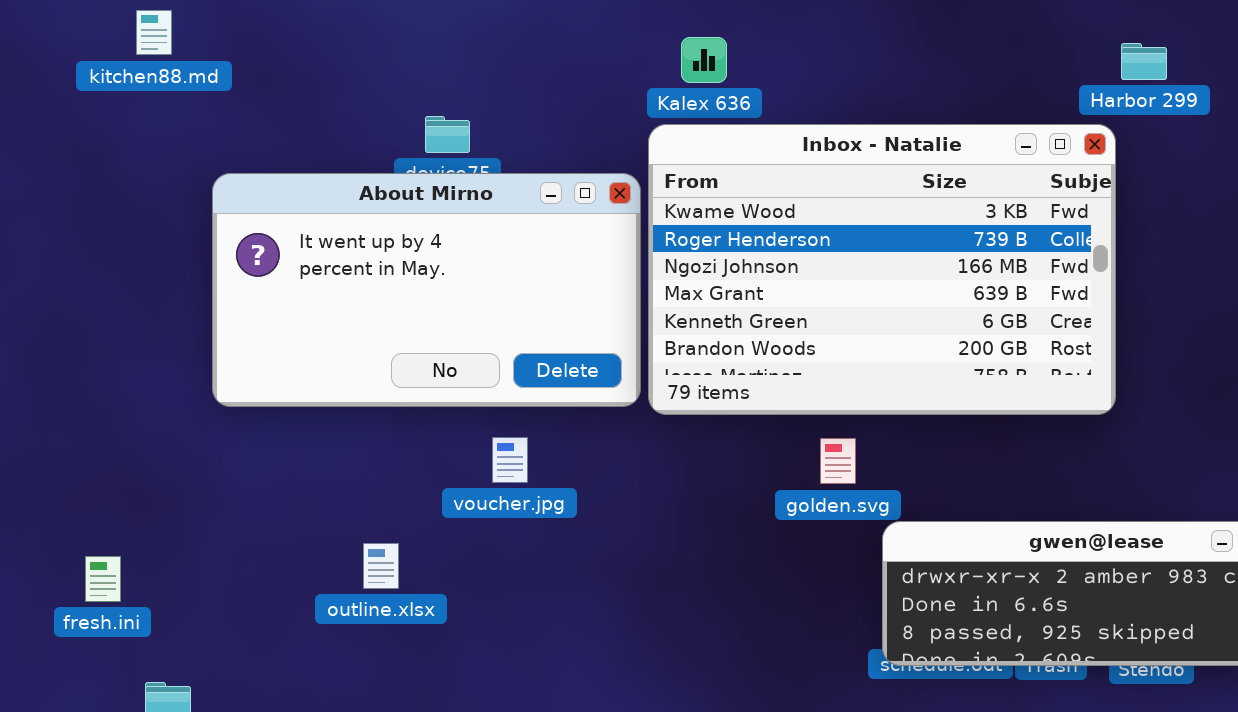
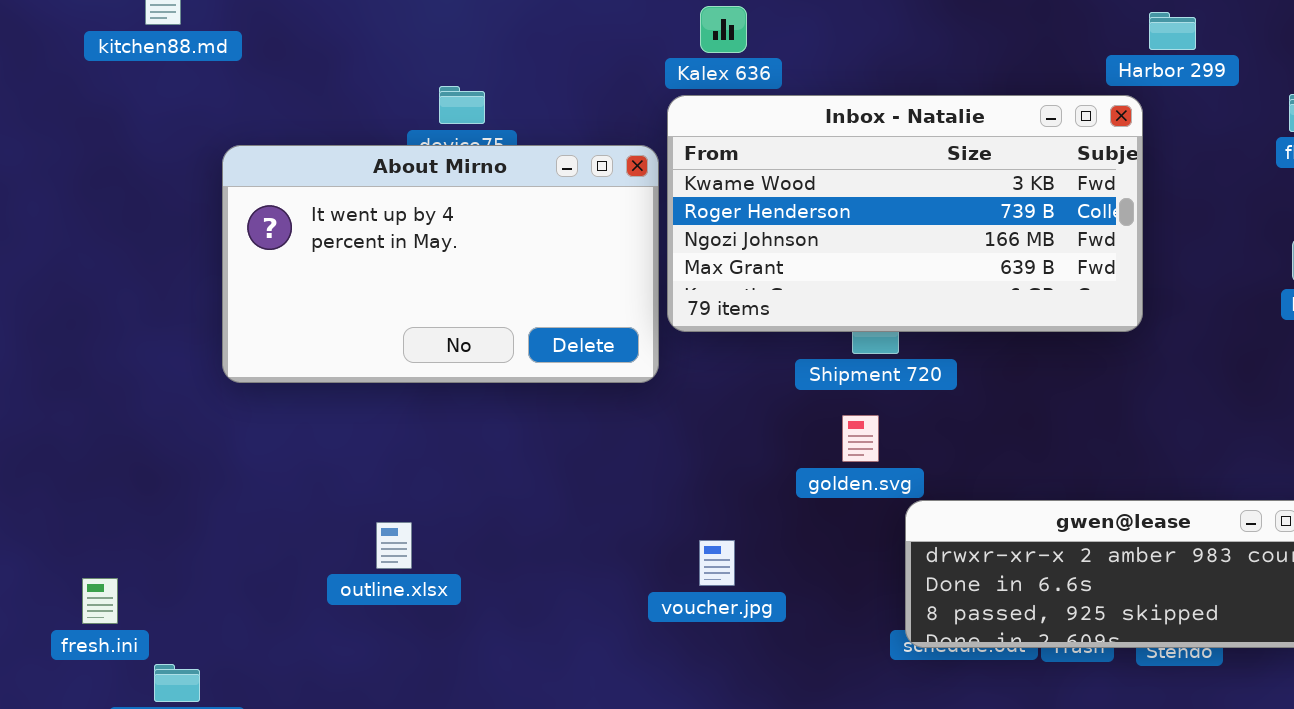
Inbox - Natalie: [648,124,1116,415] -> [667,95,1143,332], resized
voucher.jpg: [492,437,528,483] -> [699,540,735,586], moved
fresh.ini: [85,556,121,602] -> [82,578,118,624], moved

